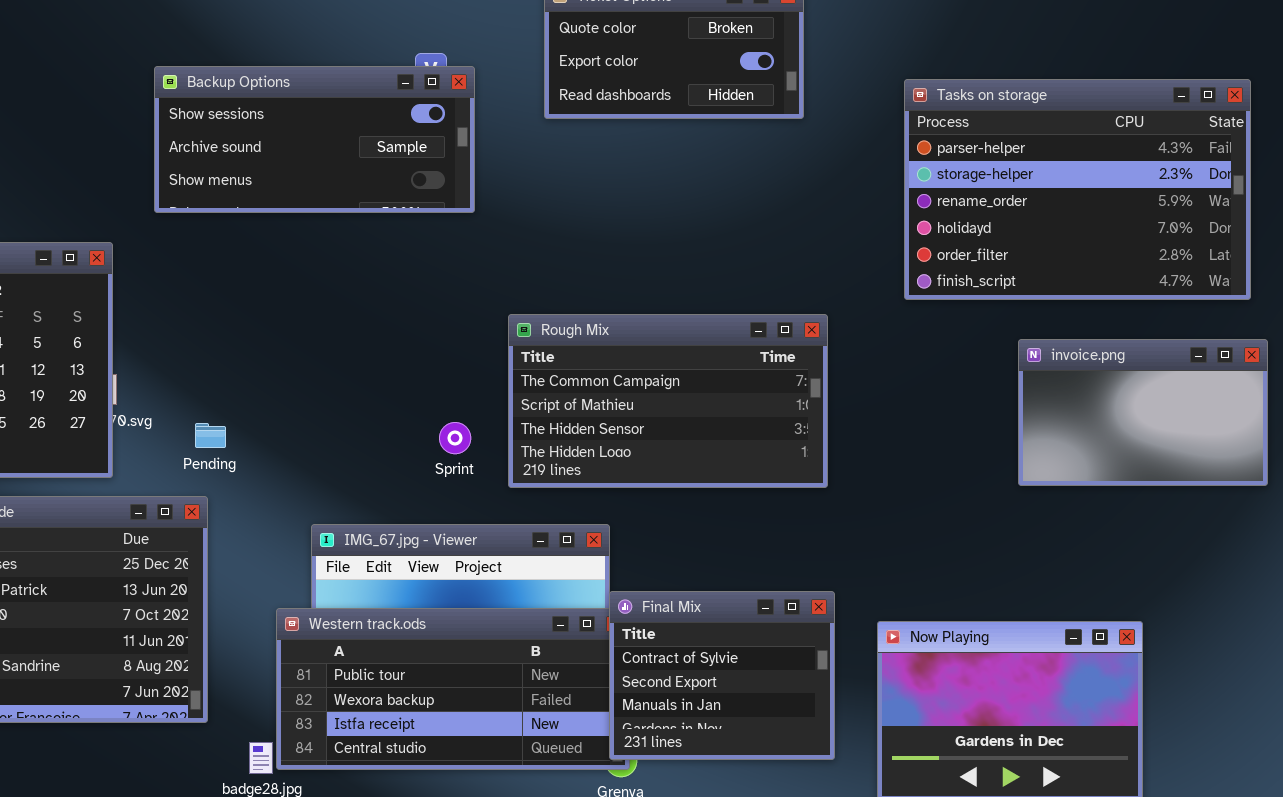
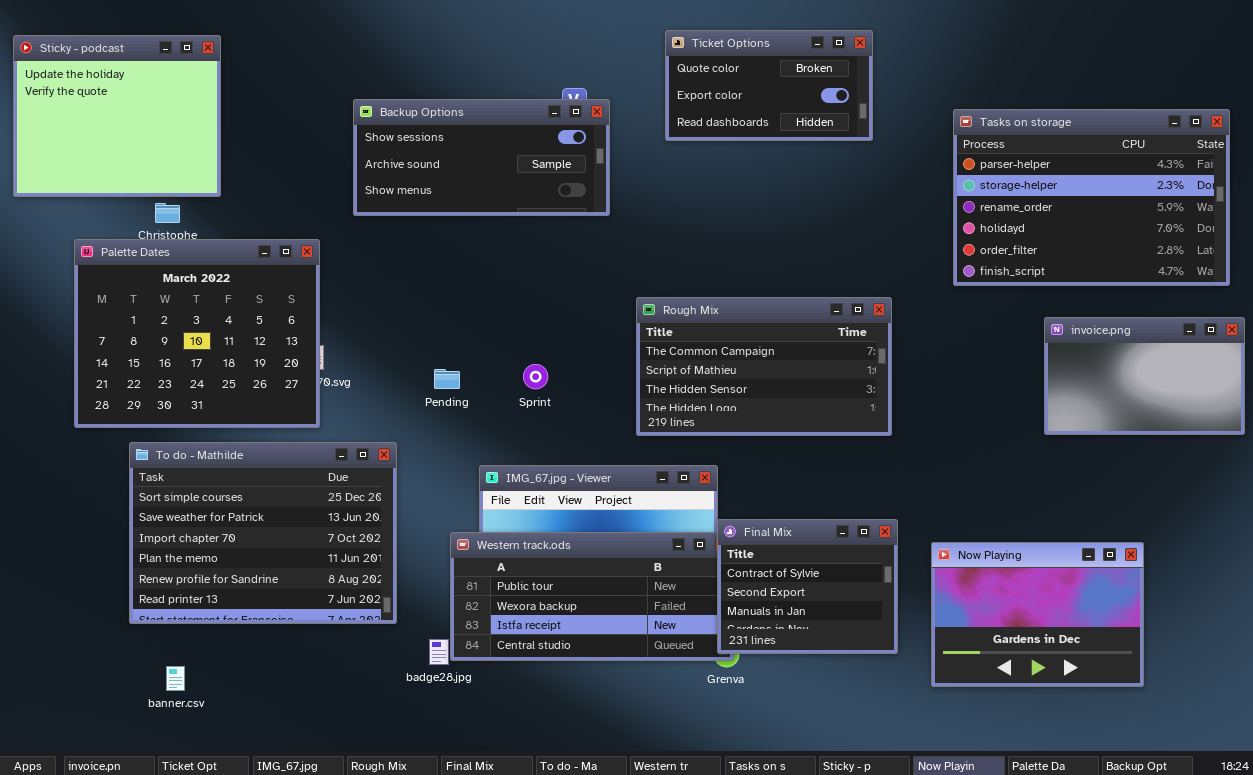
Sprint: [439,422,471,454] -> [523,364,548,389], moved
Pending: [195,423,226,448] -> [434,369,460,389], moved

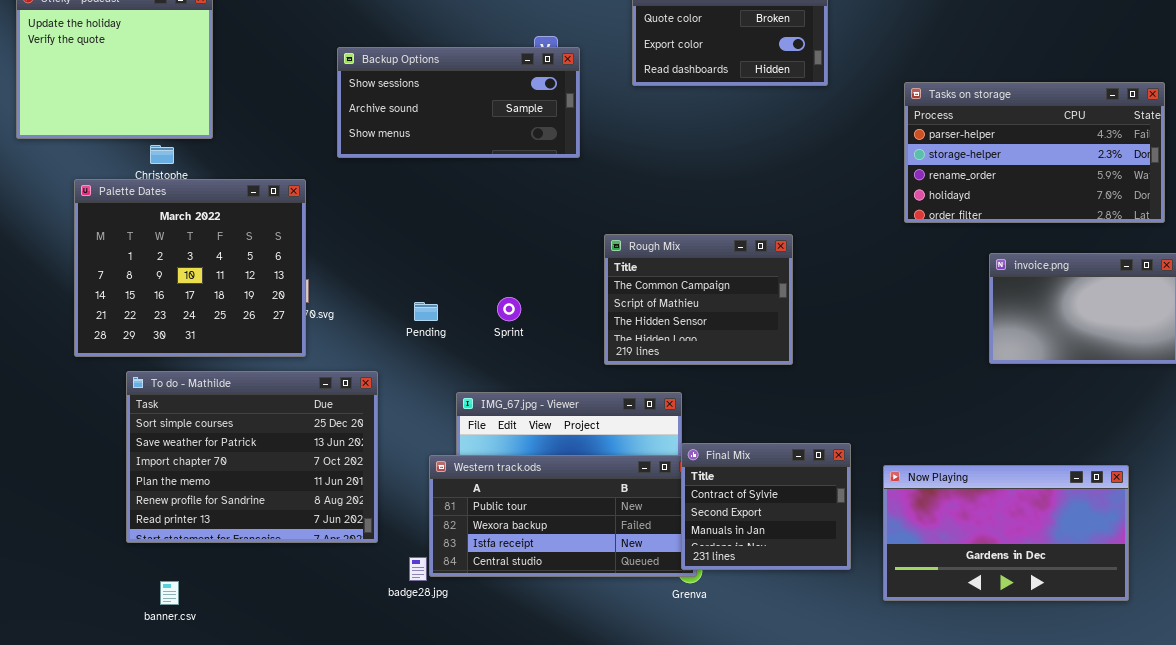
Tasks on storage: [953,109,1230,286] -> [904,82,1165,223], resized
Rough Mix: [636,297,892,436] -> [604,234,793,365], resized
Now Playing: [931,542,1144,687] -> [883,465,1129,601], resized

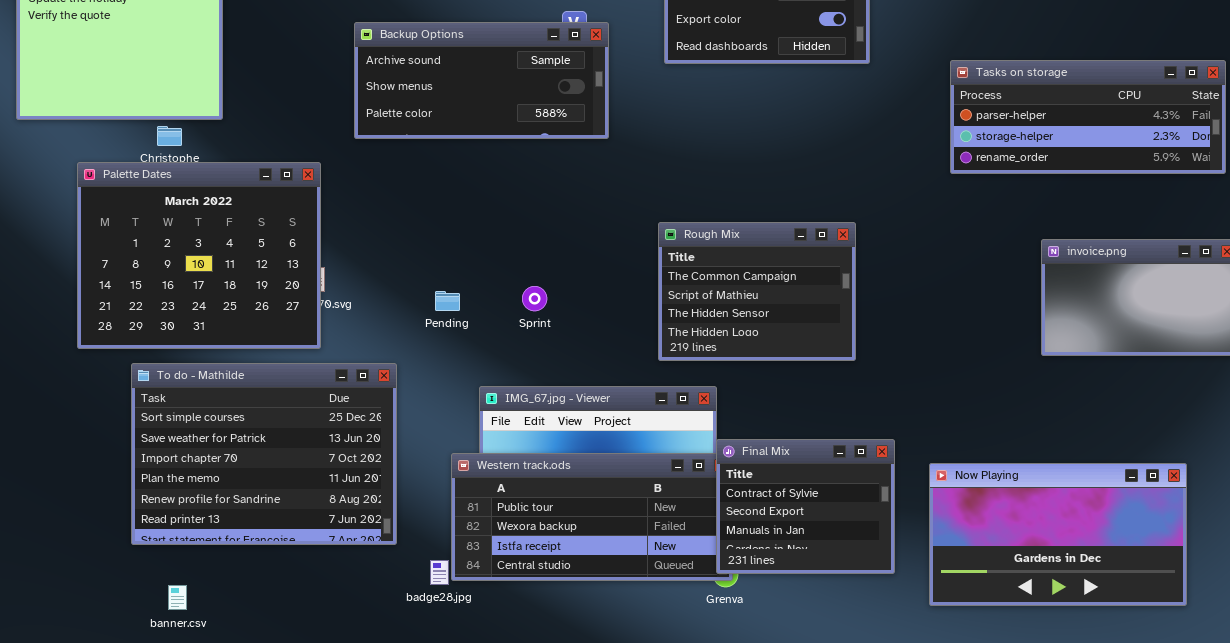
Backup Options: [337,47,580,158] -> [354,22,609,139], scrolled down 1 row
Tasks on storage: [904,82,1165,223] -> [950,60,1226,174], resized
Rough Mix: [604,234,793,365] -> [658,222,856,361], moved

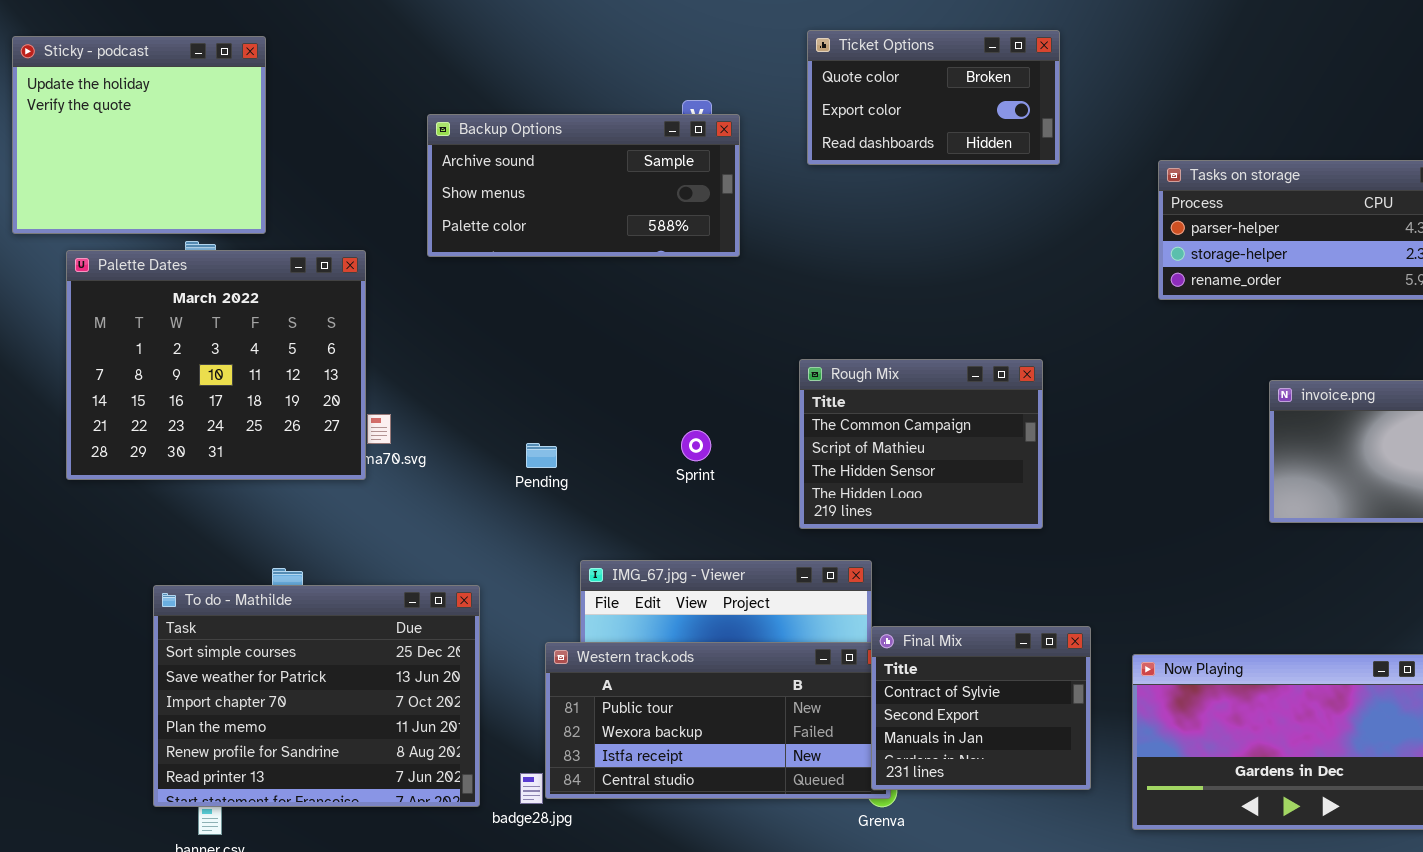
Palette Dates: [77,162,321,349] -> [66,250,366,480], moved
Sprint: [522,286,547,311] -> [681,430,711,461], moved
To do - Mathilde: [131,363,397,545] -> [153,585,480,807], moved

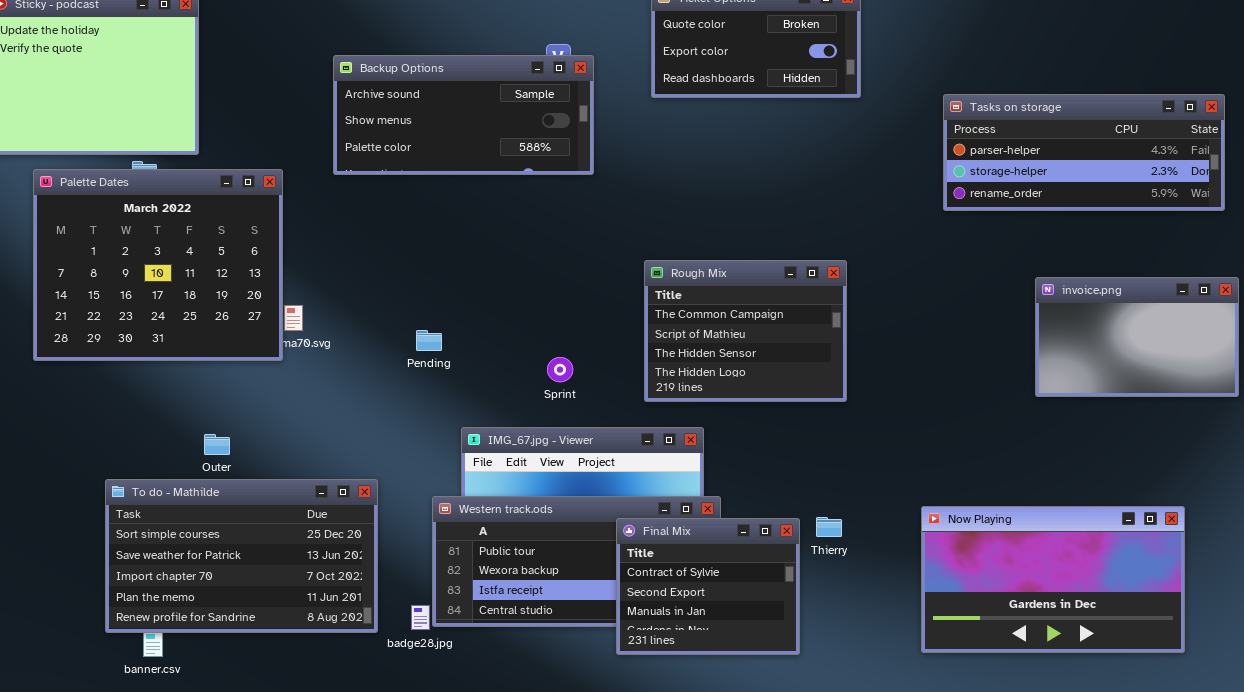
Sprint: [681,430,711,461] -> [547,357,573,382], moved
To do - Mathilde: [153,585,480,807] -> [105,479,378,633], resized
Final Mix: [871,626,1091,790] -> [616,518,800,655], moved

